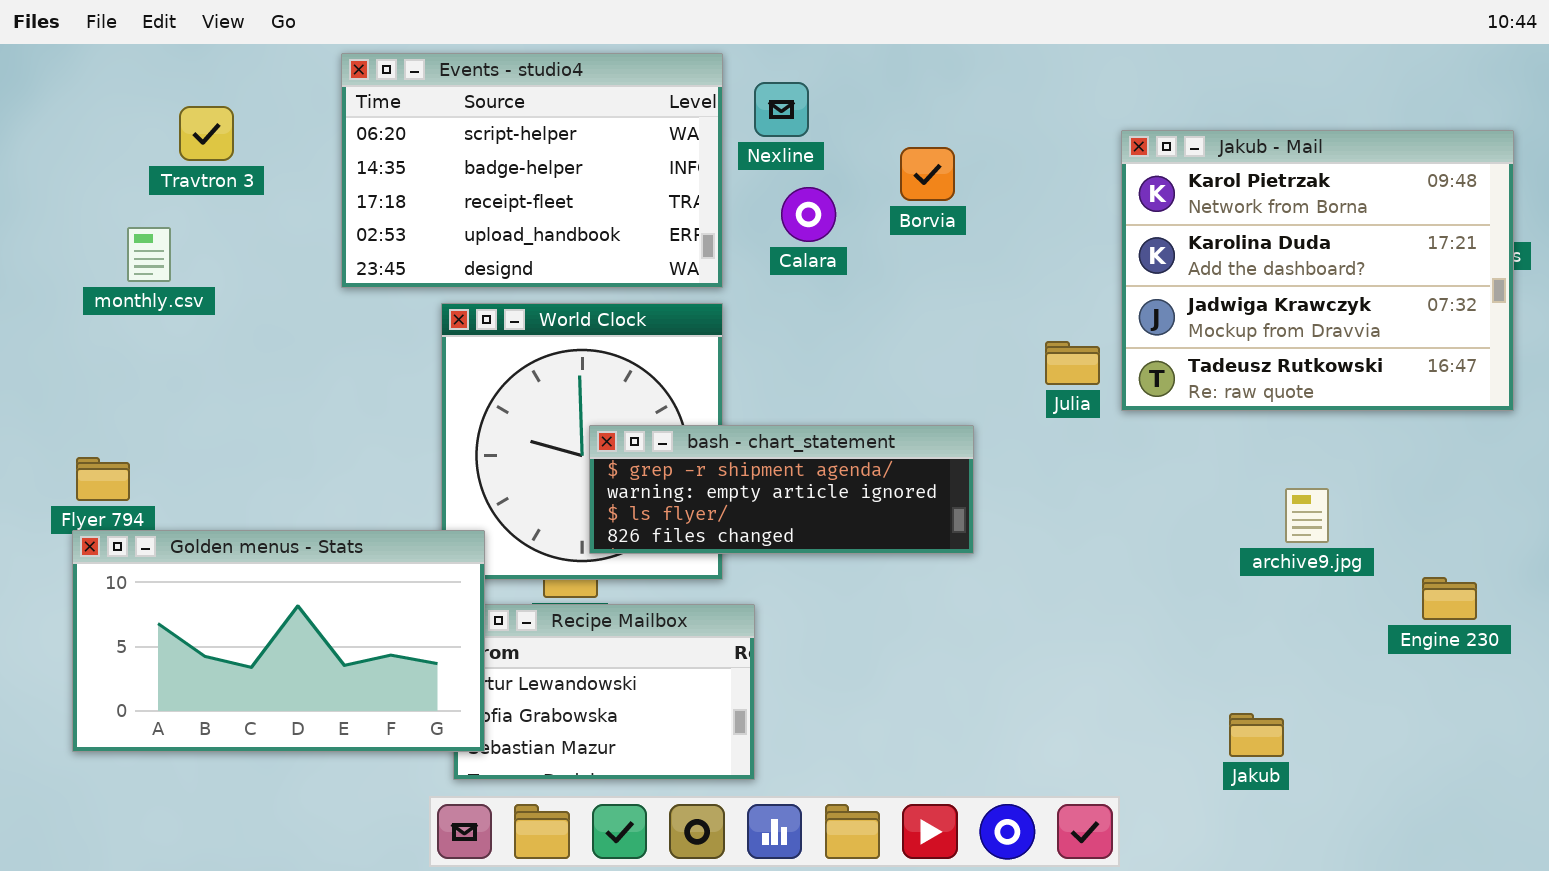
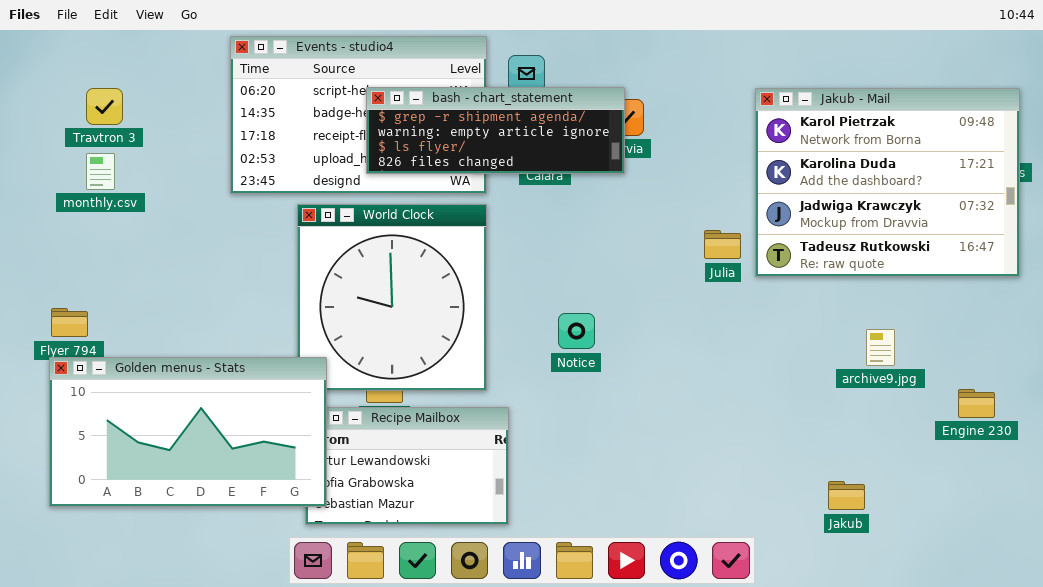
Travtron 3: [179,106,234,161] -> [86,88,123,125], moved
bash - chart_statement: [589,425,974,554] -> [366,87,625,174], moved

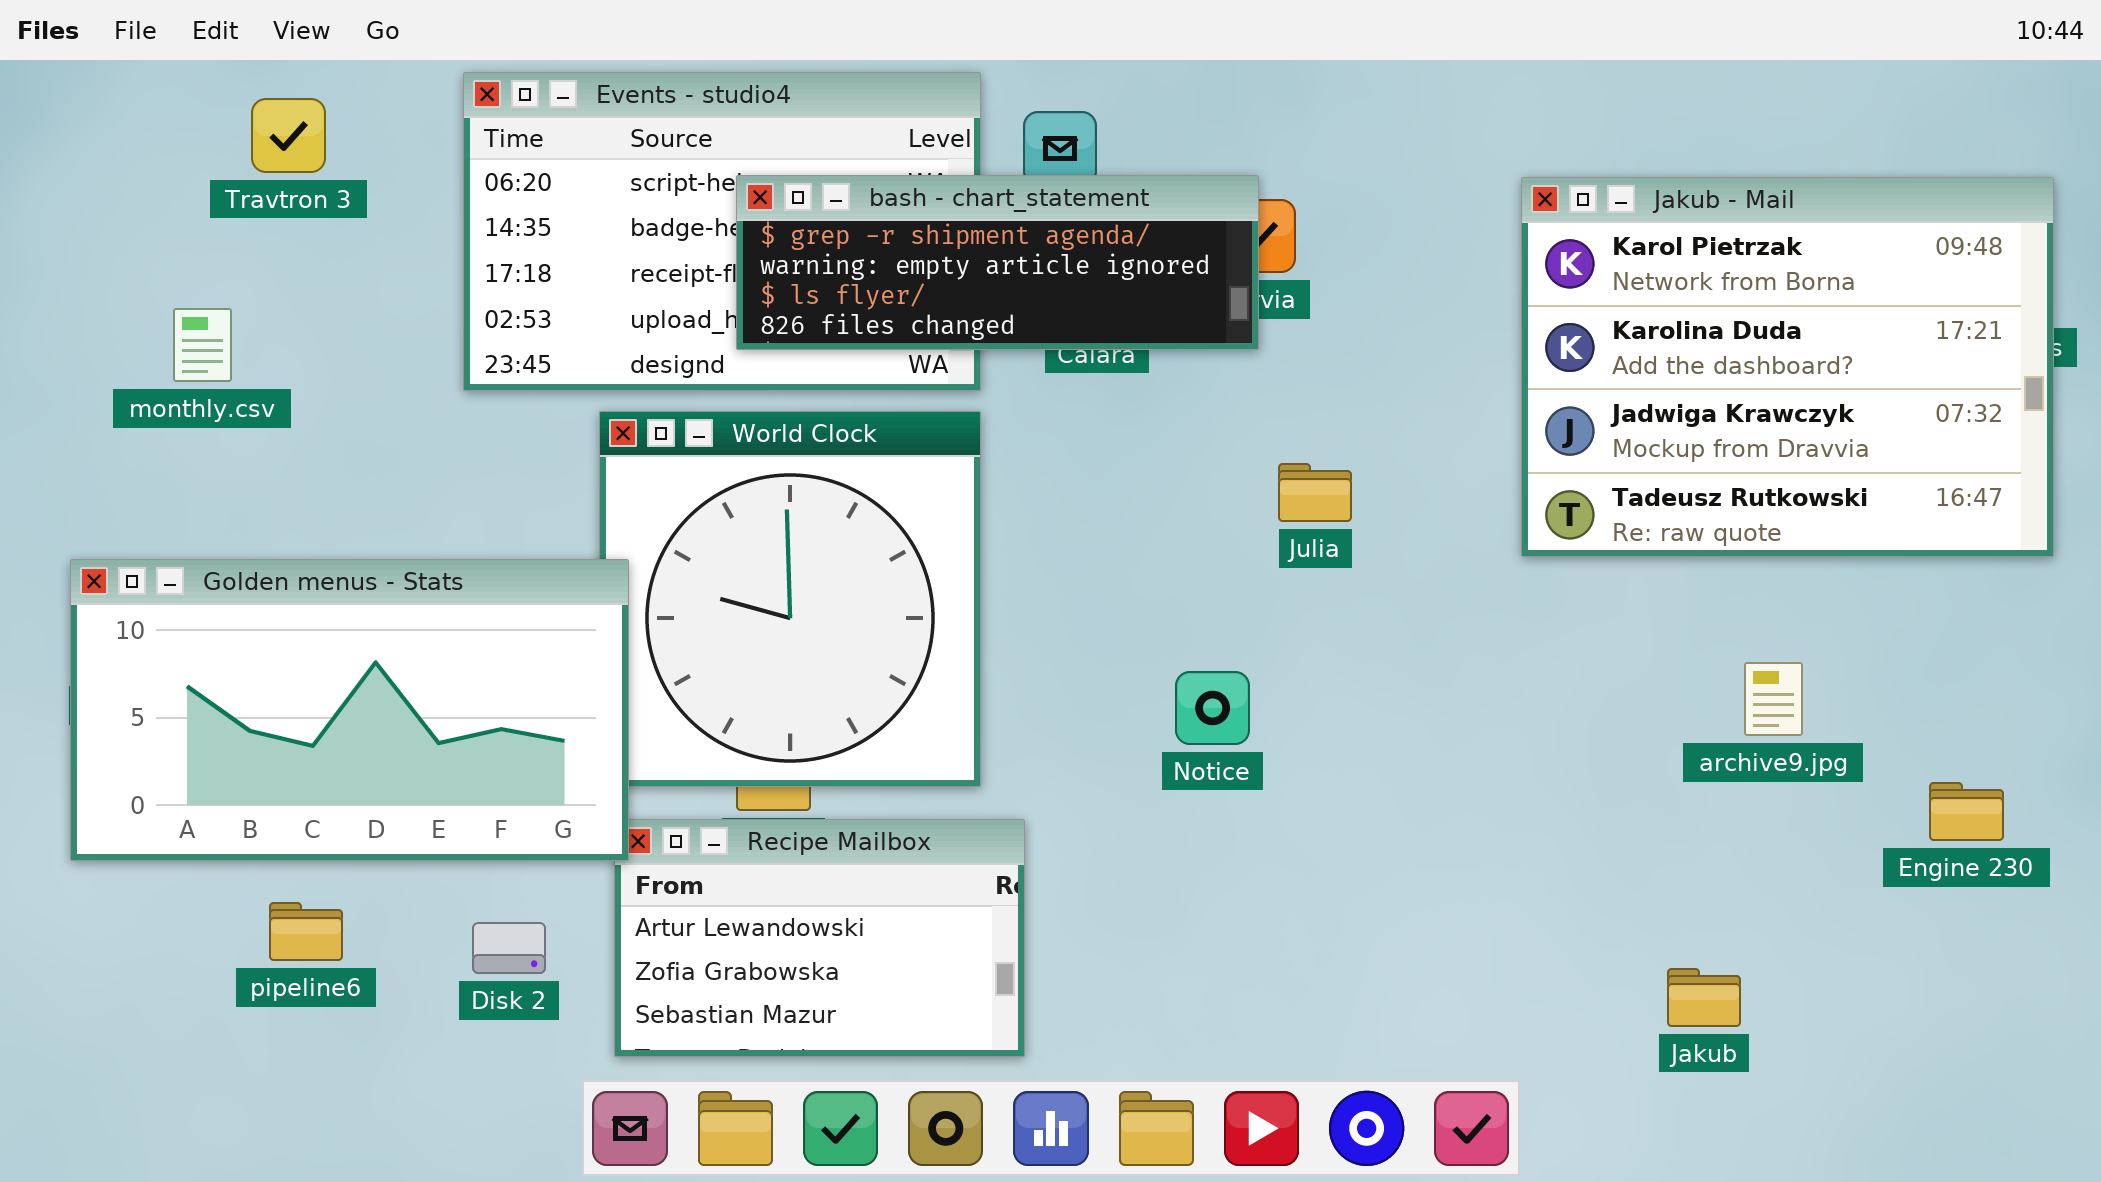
Travtron 3: [86,88,123,125] -> [251,98,326,173], moved
Julia: [704,230,741,259] -> [1278,463,1352,522], moved
Notice: [558,313,595,349] -> [1175,671,1250,745], moved
Golden menus - Stats: [49,357,327,507] -> [70,559,629,861], moved

